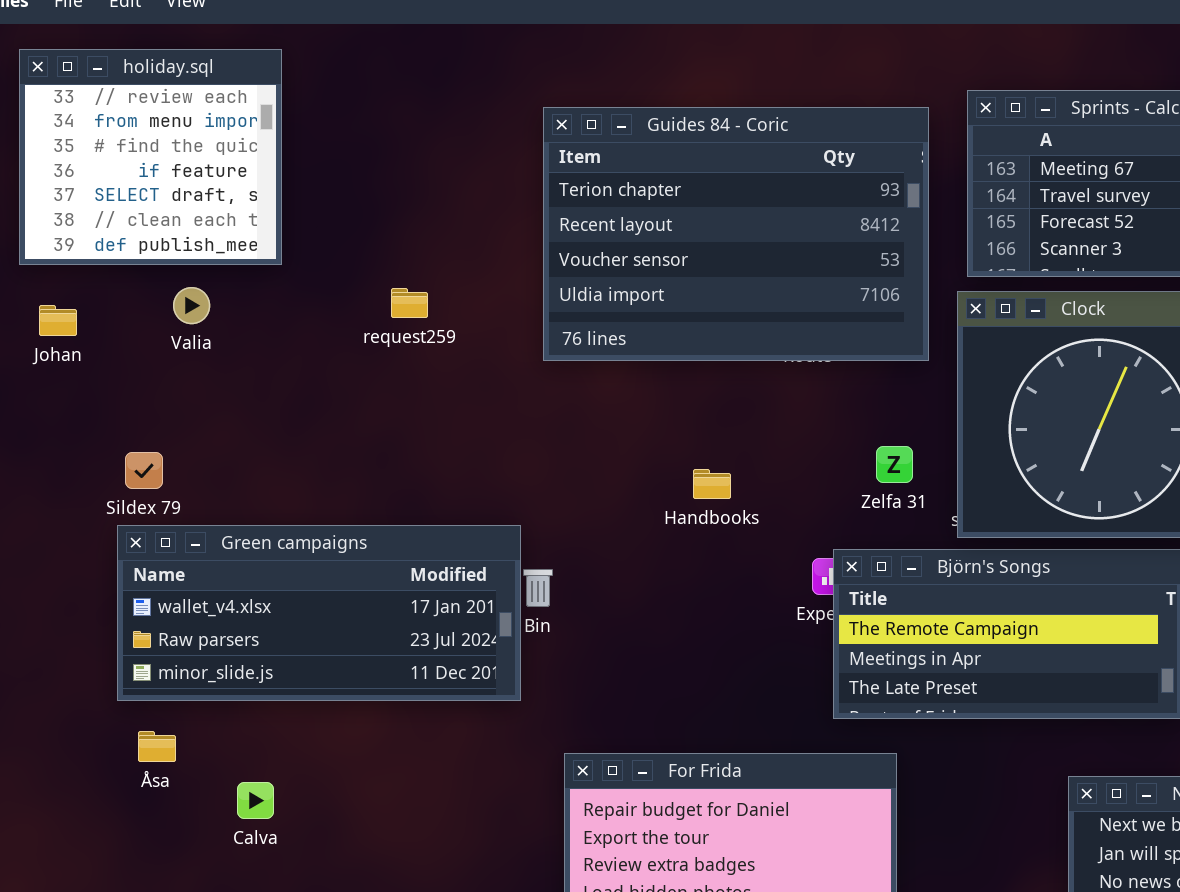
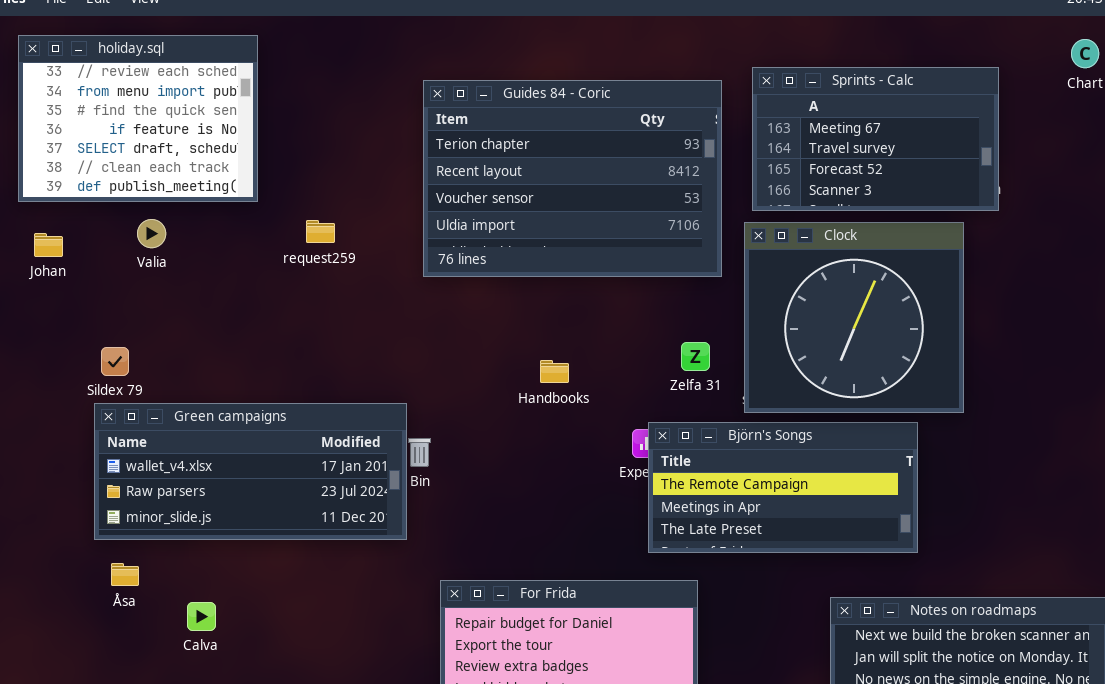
holiday.sql: [19,49,282,265] -> [18,35,258,202], resized

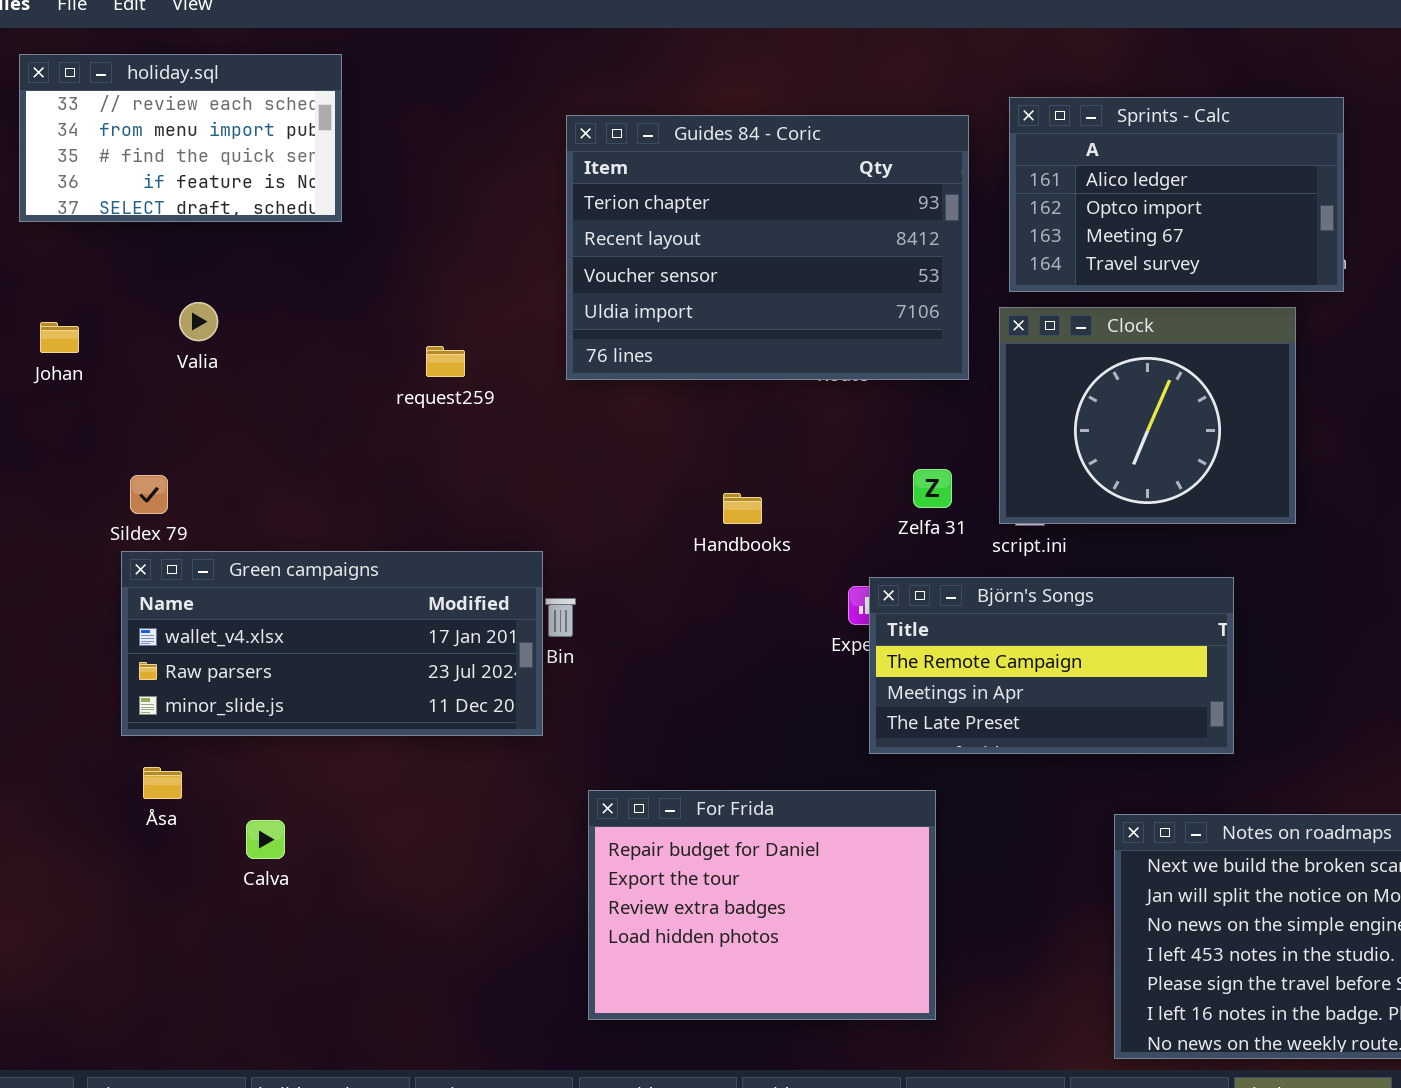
holiday.sql: [18,35,258,202] -> [19,54,342,222], resized
Sprints - Calc: [752,67,999,211] -> [1009,97,1344,292], scrolled up 2 rows
request259: [306,220,335,243] -> [426,346,465,377], moved
Clock: [744,222,964,413] -> [999,307,1296,524], resized

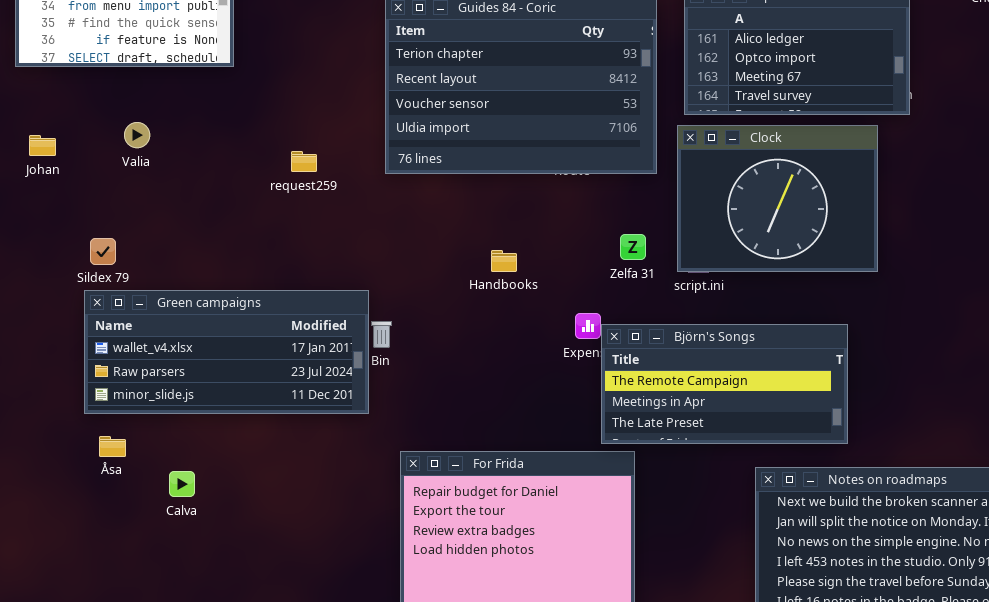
Björn's Songs: [869,577,1234,754] -> [601,324,848,444], moved

